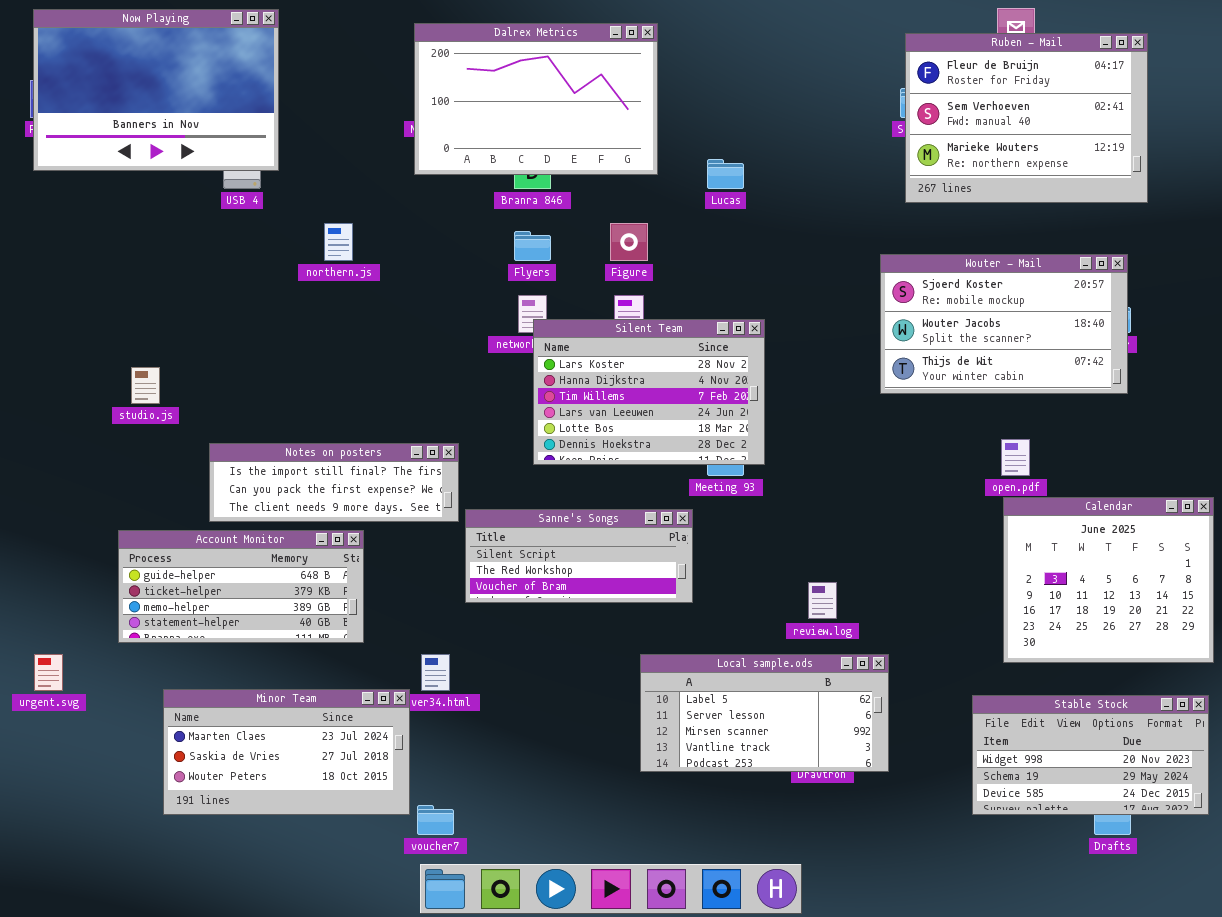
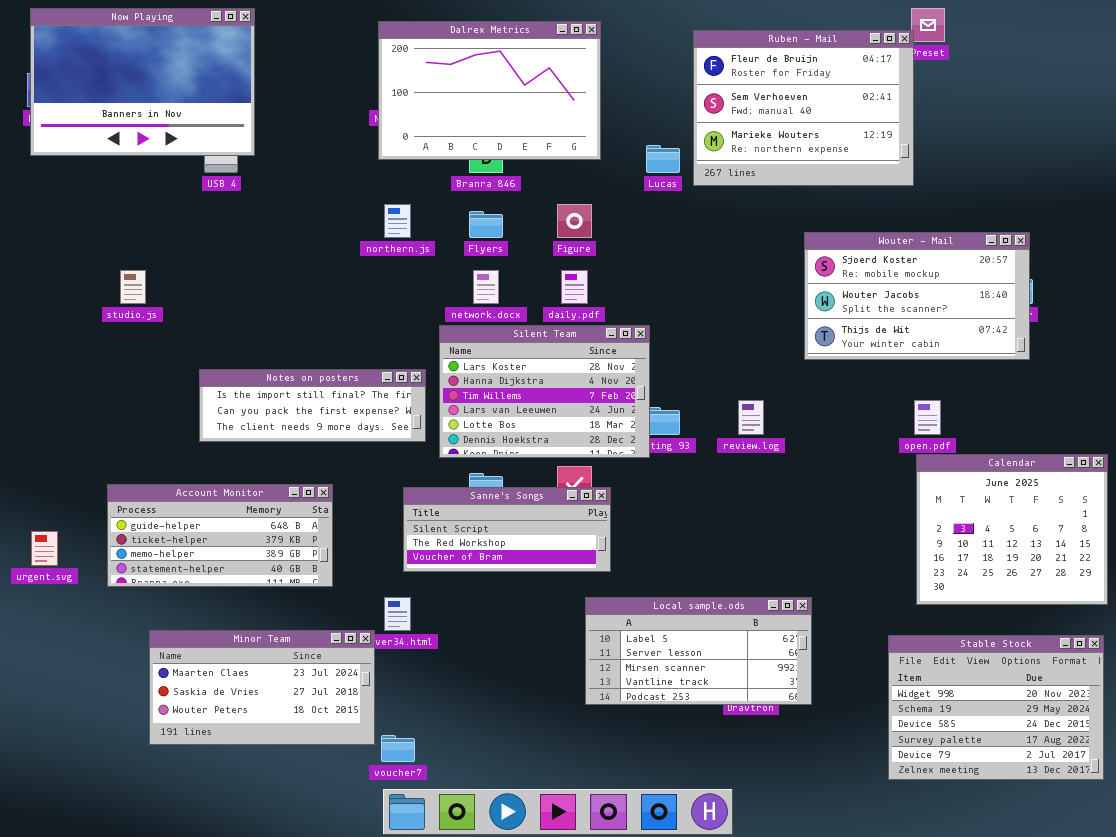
Ruben - Mail: [905,33,1148,203] -> [693,30,914,186], moved
northern.js: [324,223,353,261] -> [384,204,411,238], moved
Silent Team: [533,319,765,465] -> [439,325,650,458], moved
studio.js: [131,367,160,404] -> [120,270,146,304], moved
Notes on posters: [209,443,459,522] -> [199,369,426,442], moved
Sanne's Songs: [465,509,693,603] -> [403,487,611,572], moved
review.log: [808,582,837,619] -> [738,400,764,435], moved
urgent.svg: [34,654,63,691] -> [31,531,58,566], moved
Stable Stock: [972,695,1209,815] -> [888,635,1104,780], resized

